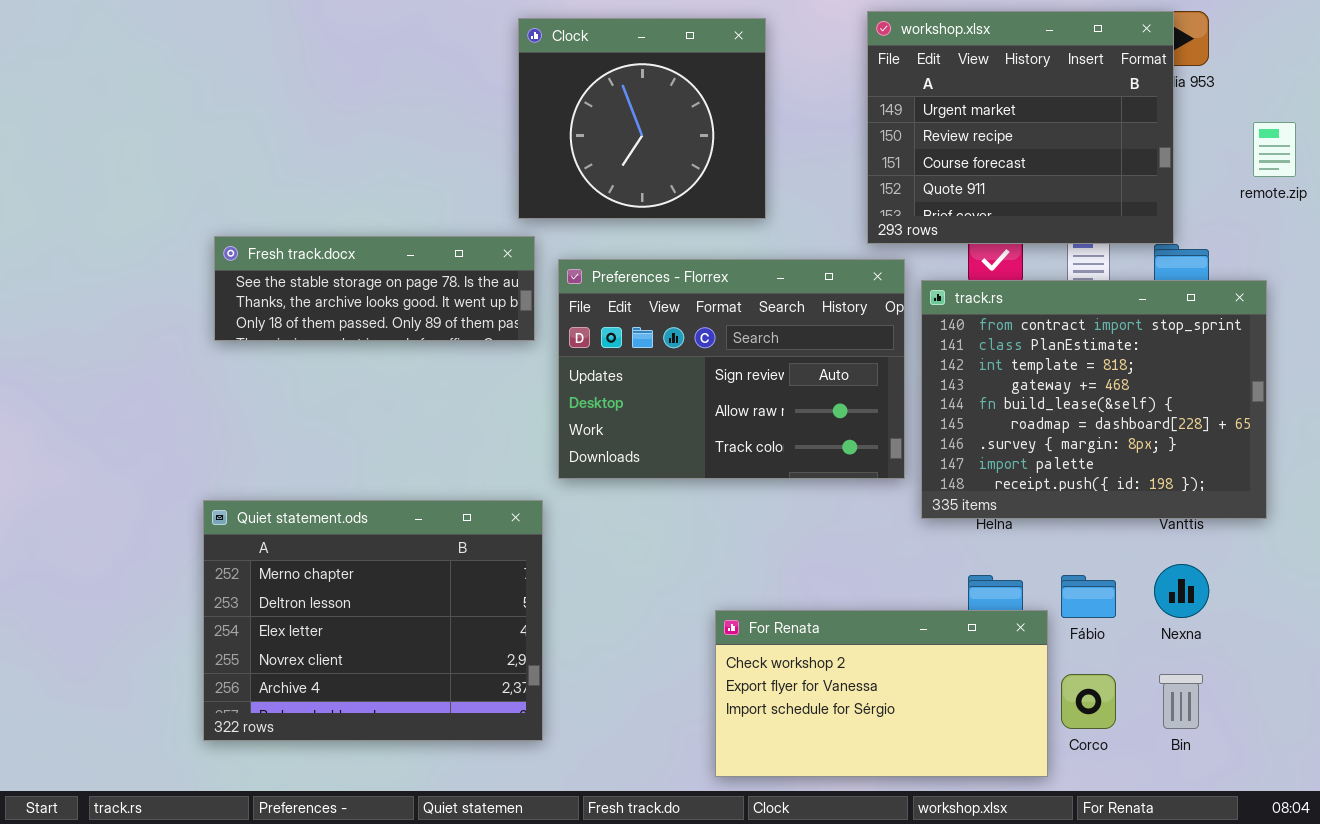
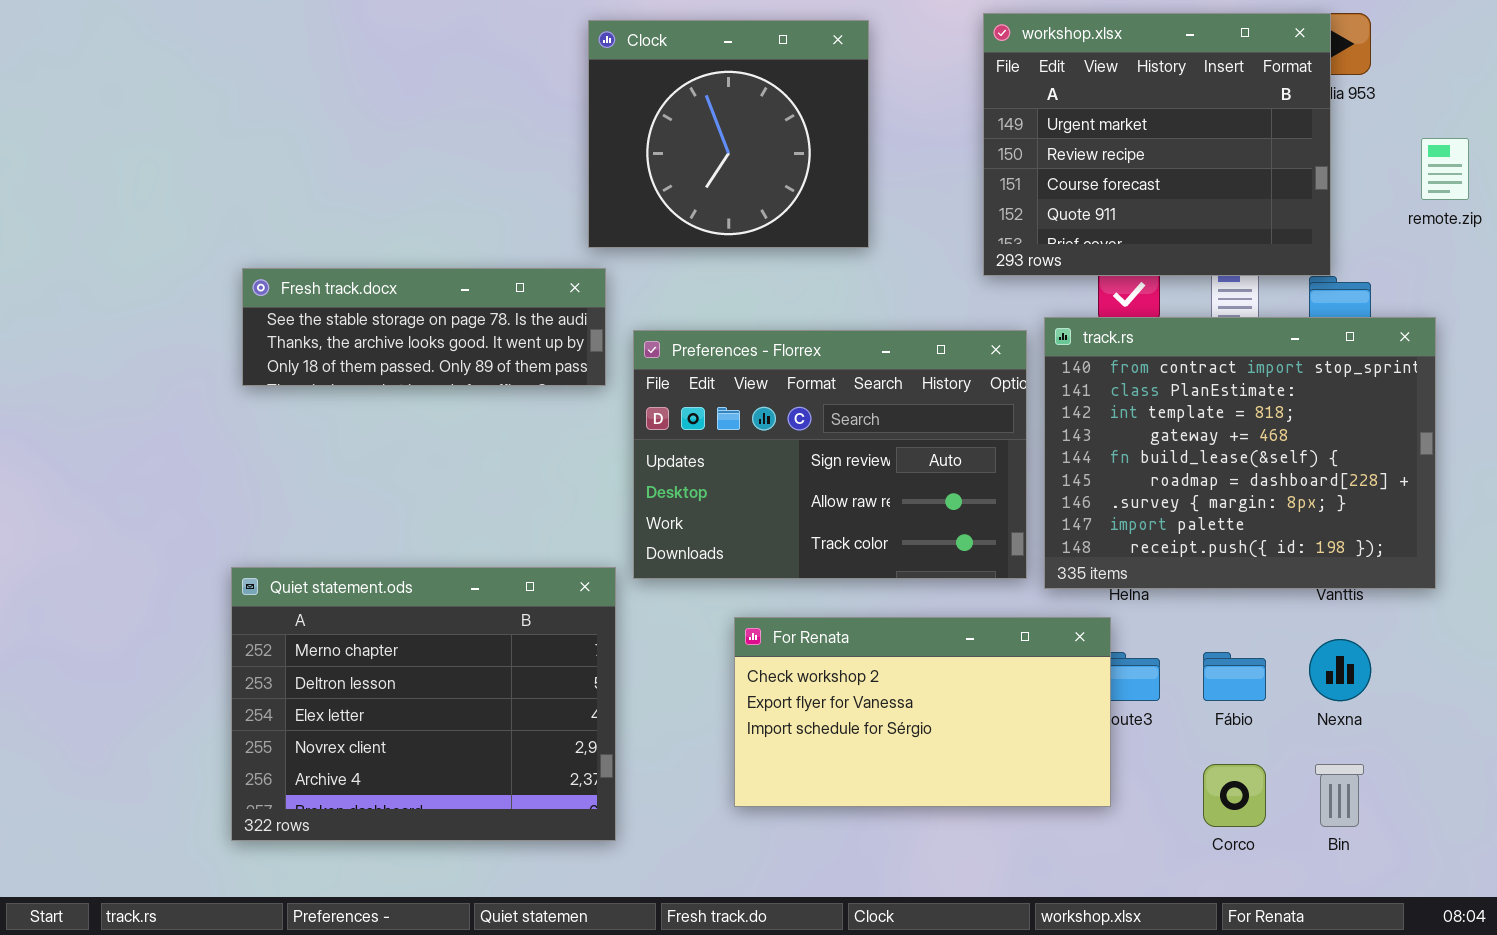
Preferences - Florrex: [558,259,905,479] -> [633,330,1027,579], moved
For Renata: [715,610,1048,777] -> [734,617,1111,807], moved

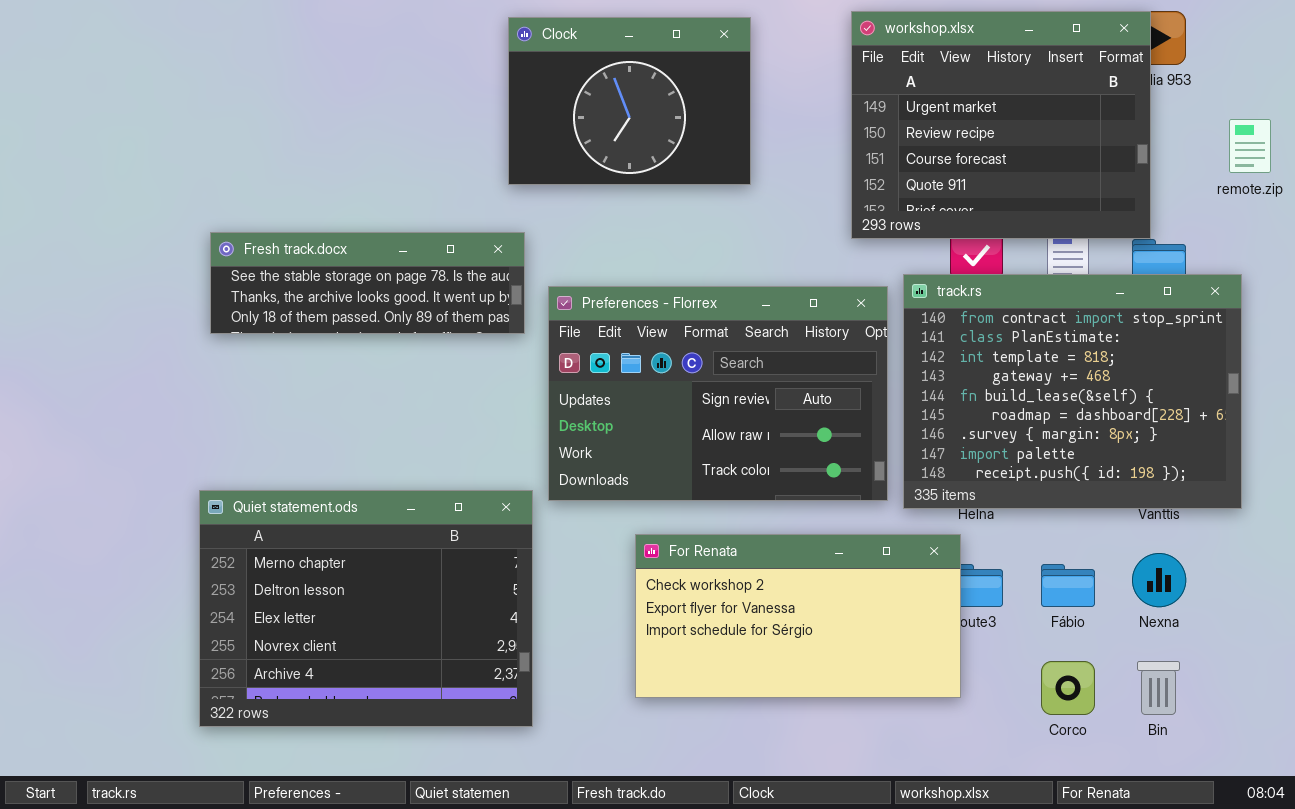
Clock: [588,20,869,248] -> [508,17,751,185], resized

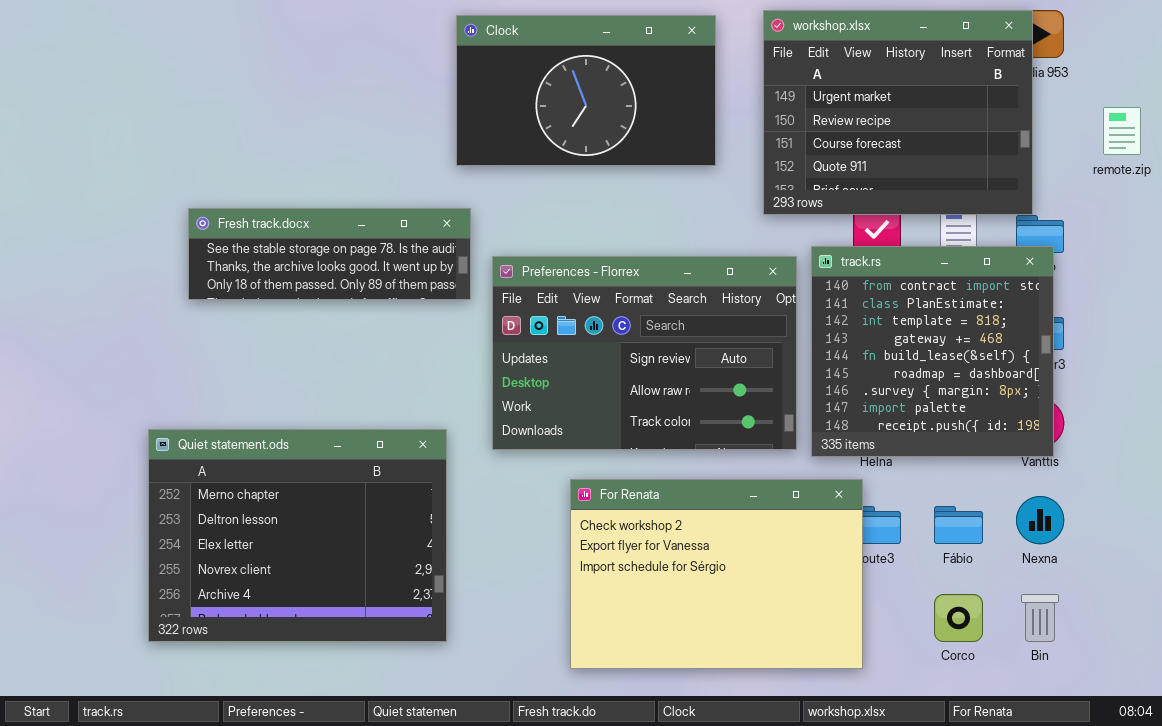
Clock: [508,17,751,185] -> [456,15,716,166], resized
track.rs: [903,274,1242,509] -> [811,246,1054,457], resized
Quiet statement.ods: [199,490,533,727] -> [148,429,447,642], moved
For Renata: [635,534,961,698] -> [570,479,863,669], resized

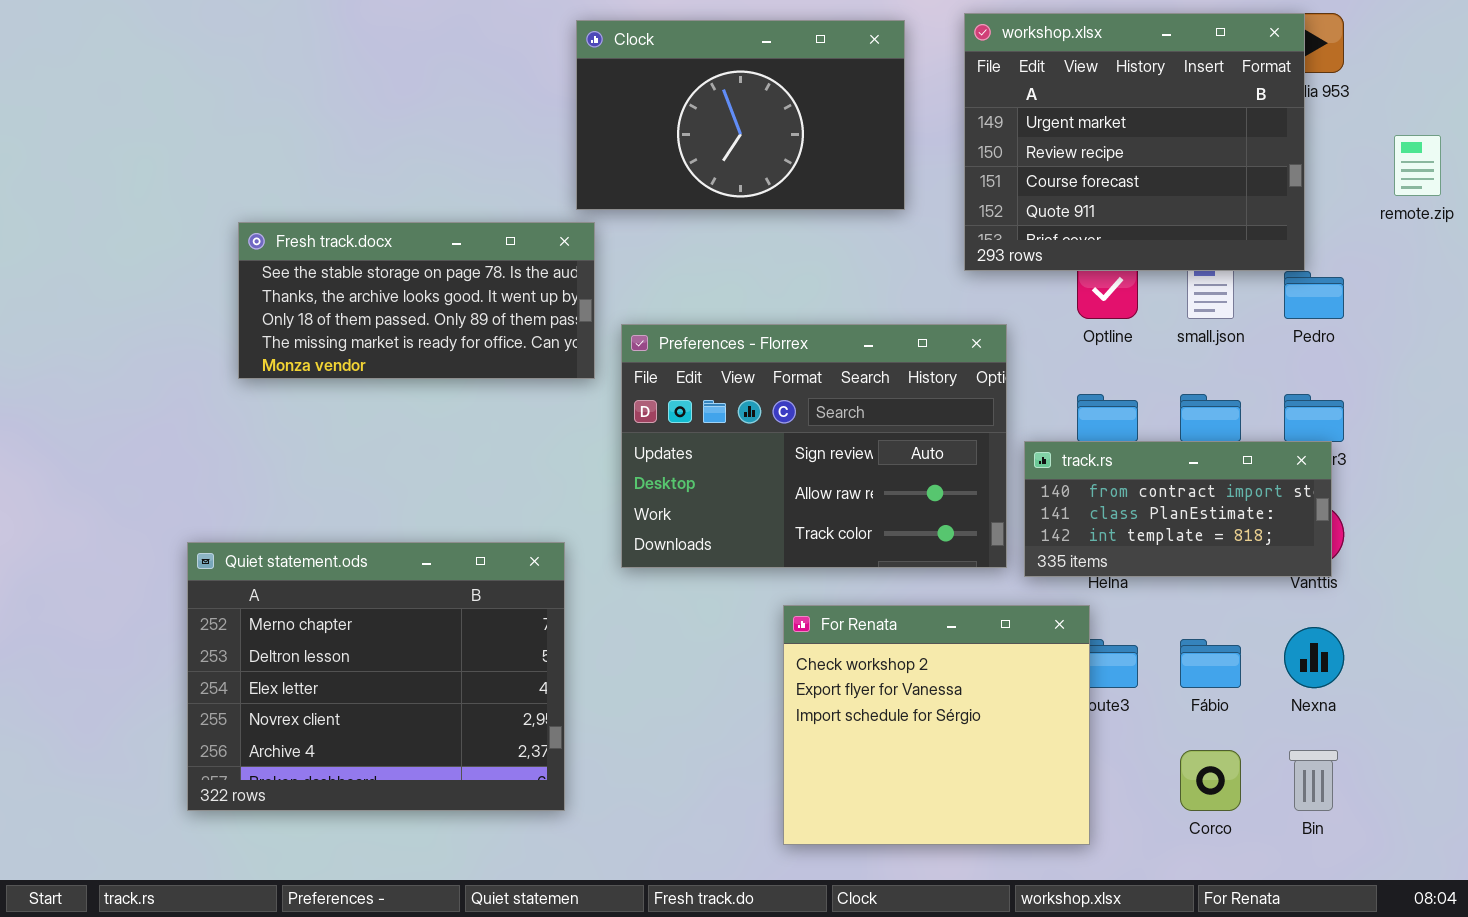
Fresh track.docx: [188,208,471,300] -> [238,222,595,379], resized
track.rs: [811,246,1054,457] -> [1024,441,1332,577], resized
For Renata: [570,479,863,669] -> [783,605,1090,845], resized

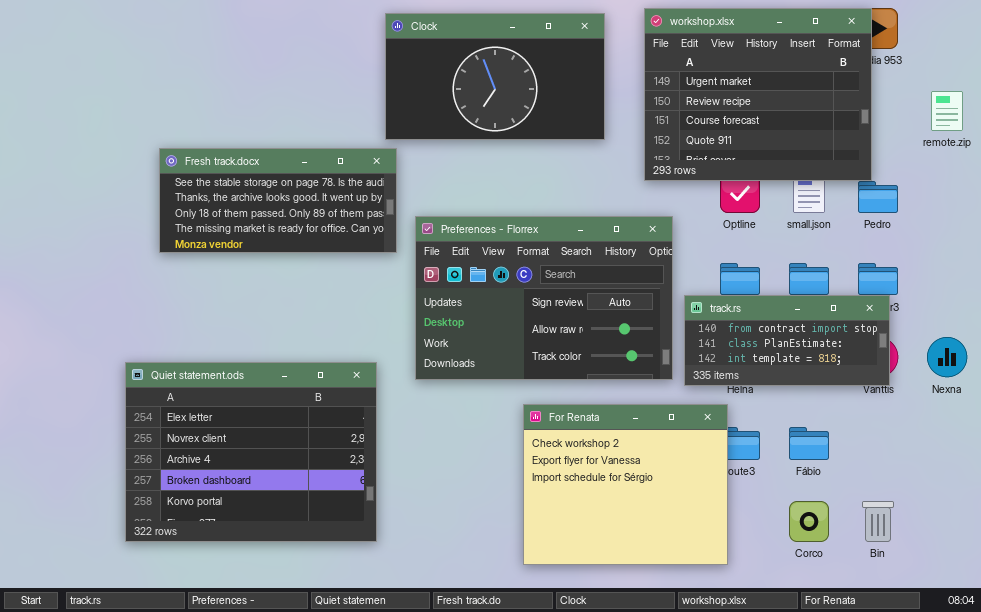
Quiet statement.ods: [187,542,565,811] -> [125,362,377,542], scrolled down 2 rows
Nexna: [1284,627,1344,688] -> [927,337,967,377], moved

